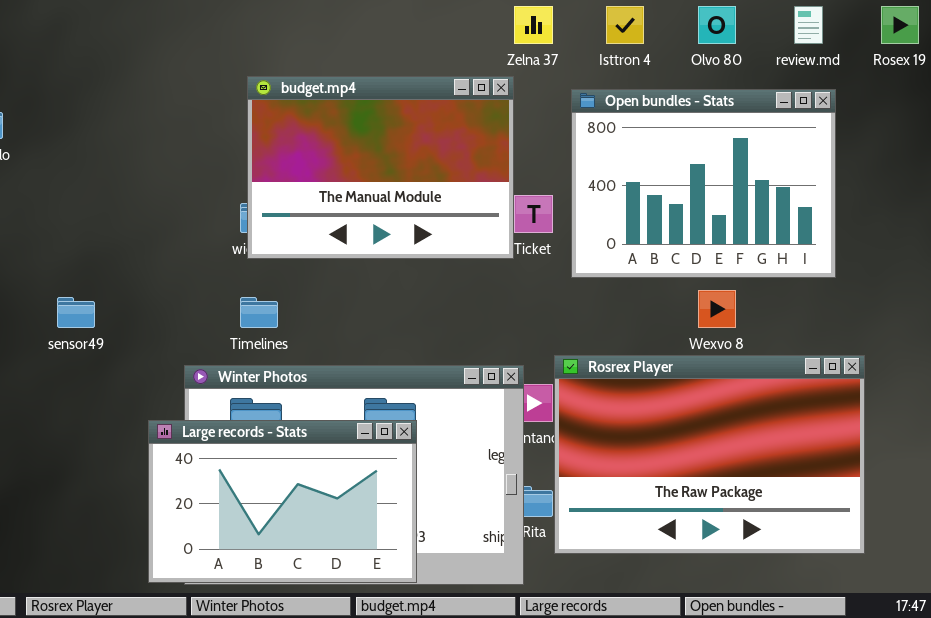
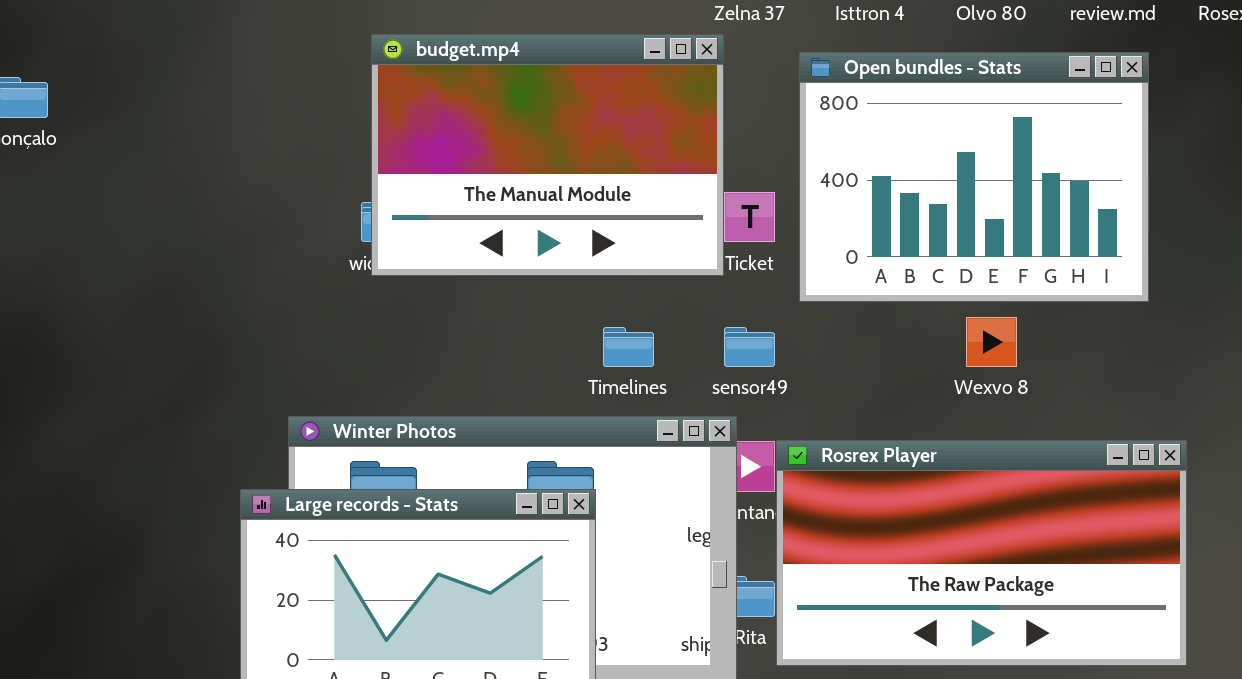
sensor49: [57,297,95,328] -> [724,327,775,367], moved
Timelines: [240,297,278,328] -> [603,327,654,367], moved
Rosrex Player: [554,355,865,554] -> [776,440,1187,666], resized

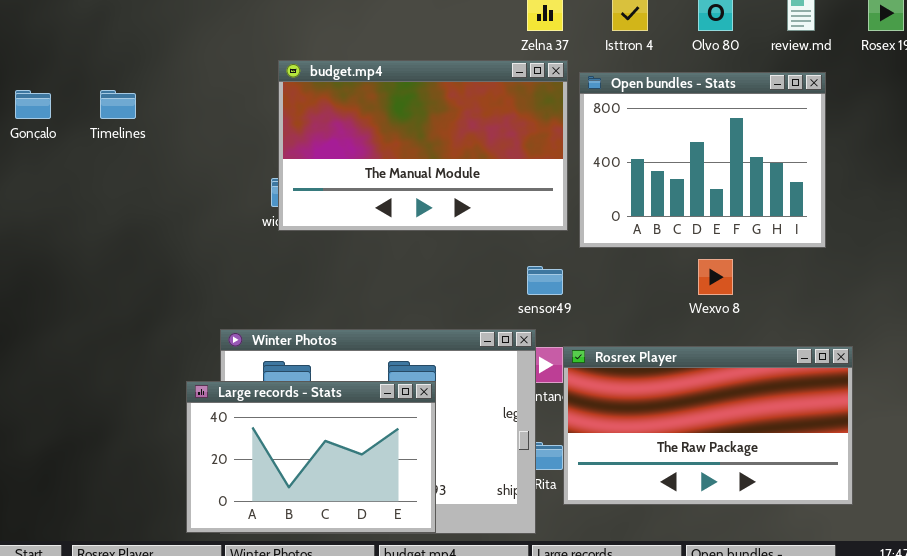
budget.mp4: [371,34,724,276] -> [278,60,568,231], resized
Timelines: [603,327,654,367] -> [100,90,136,119], moved

